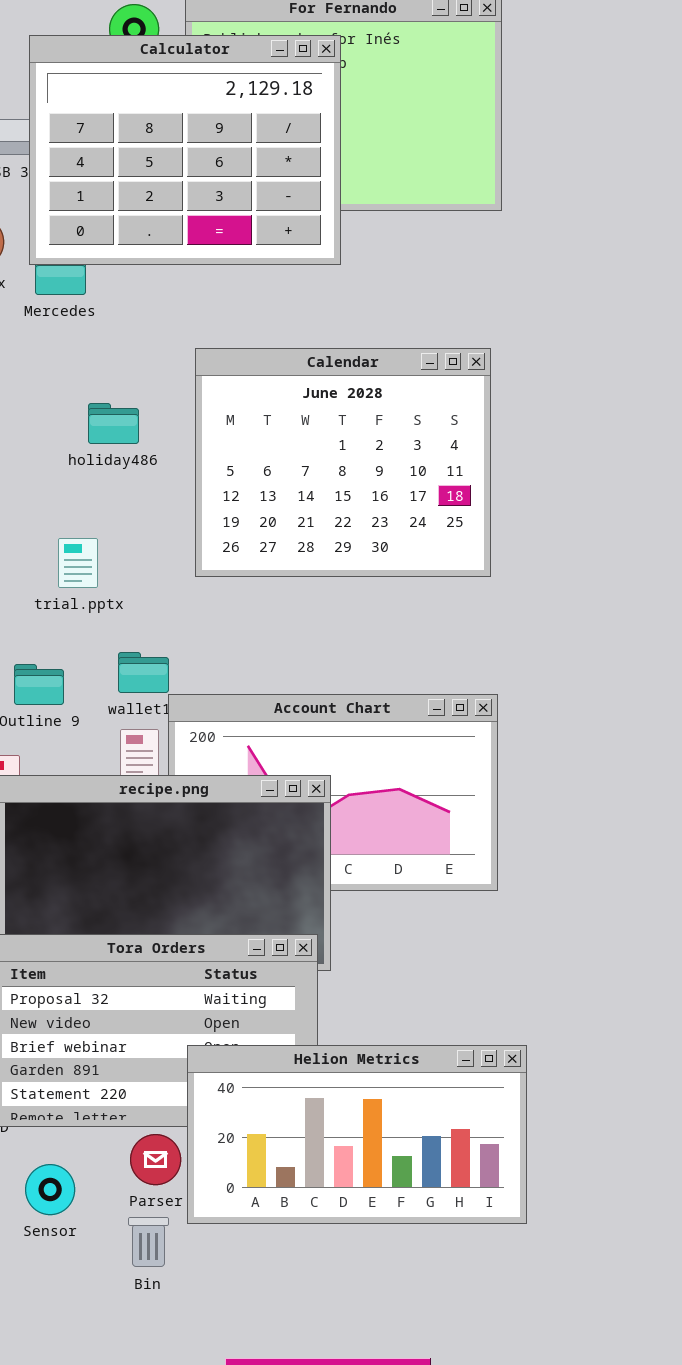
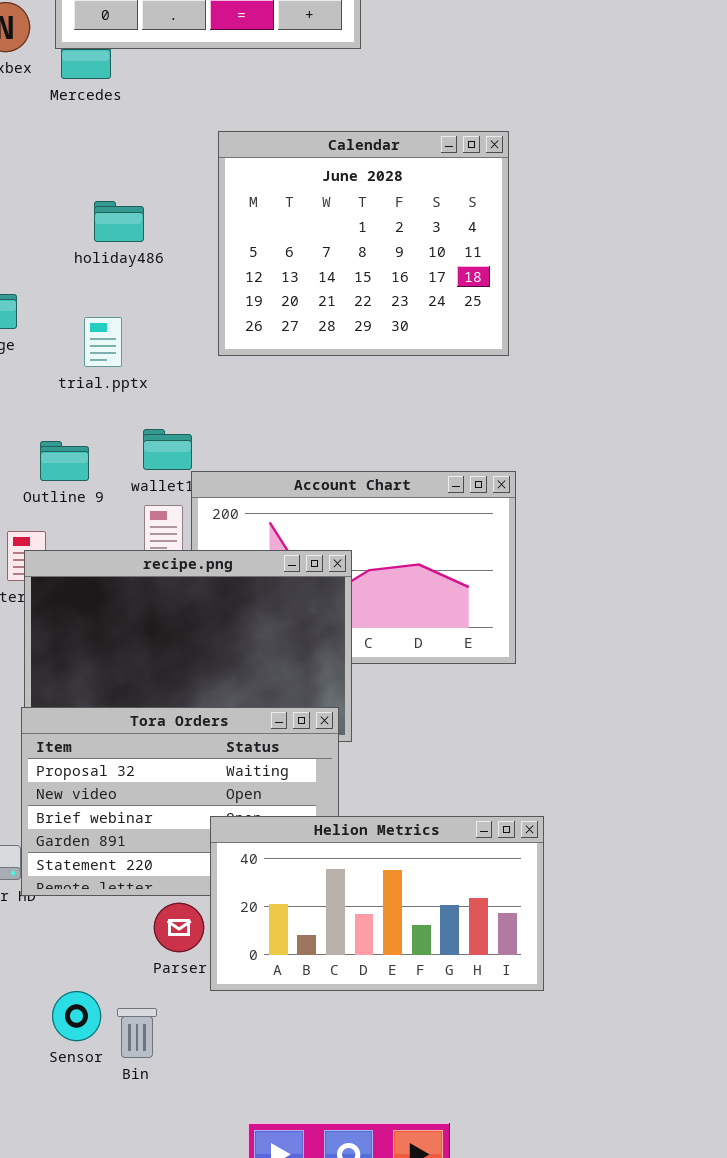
holiday486: [88,403,139,444] -> [94,201,144,242], moved
Sensor: [25,1164,75,1215] -> [52,991,101,1041], moved
Bin: [128,1217,169,1267] -> [117,1008,157,1058], moved

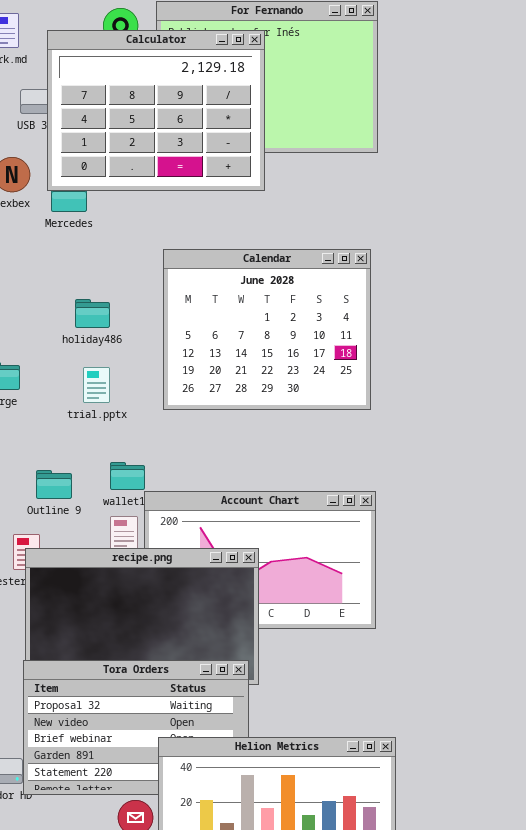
trial.pptx: [84,317,122,367] -> [83,367,110,403], moved

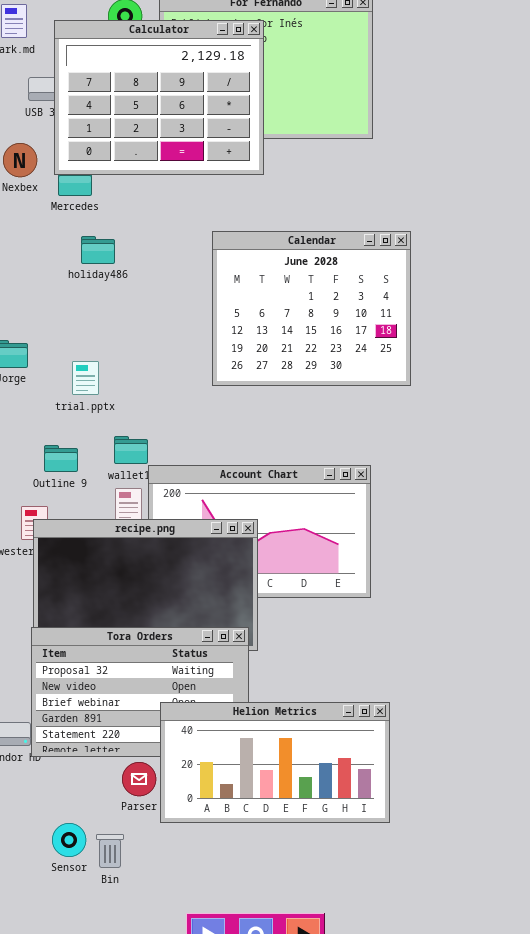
Calendar: [163,249,371,410] -> [212,231,411,386], moved
holiday486: [75,299,110,328] -> [81,236,115,264], moved
trial.pptx: [83,367,110,403] -> [72,361,99,395], moved

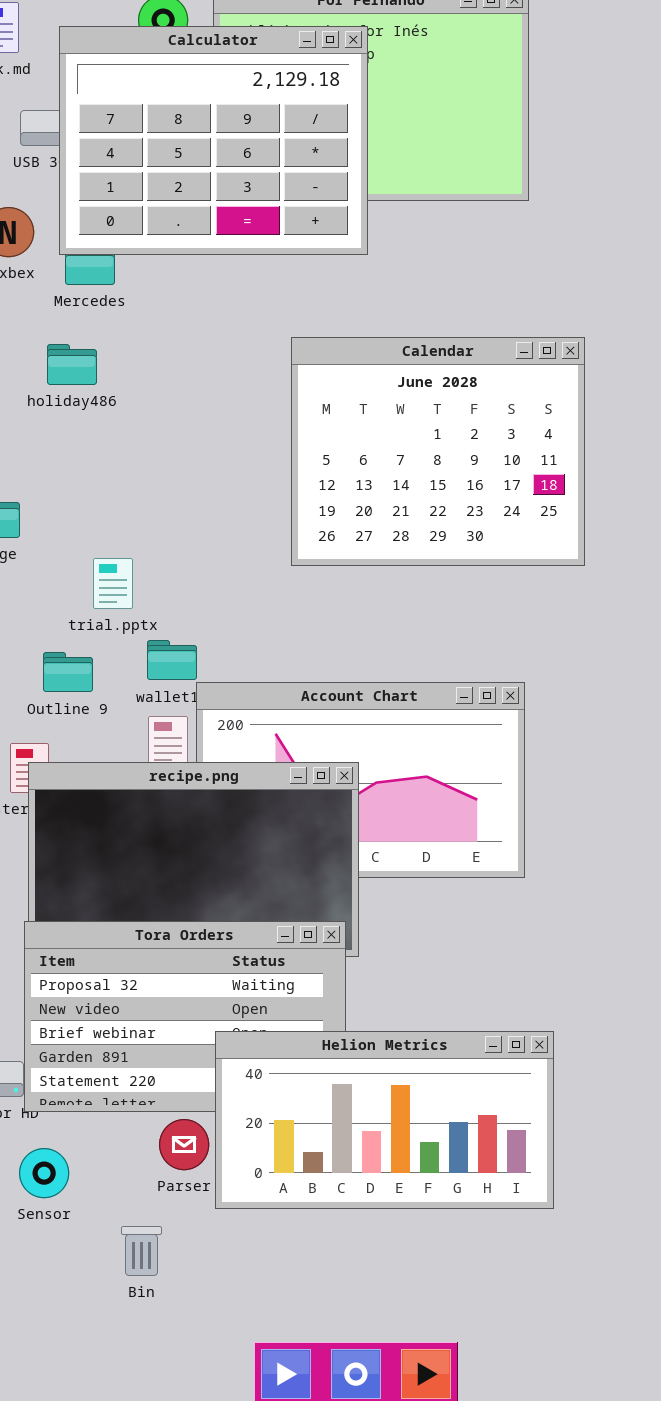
holiday486: [81,236,115,264] -> [47,344,97,385], moved
trial.pptx: [72,361,99,395] -> [93,558,133,609], moved
Sensor: [52,823,86,857] -> [19,1148,69,1198], moved

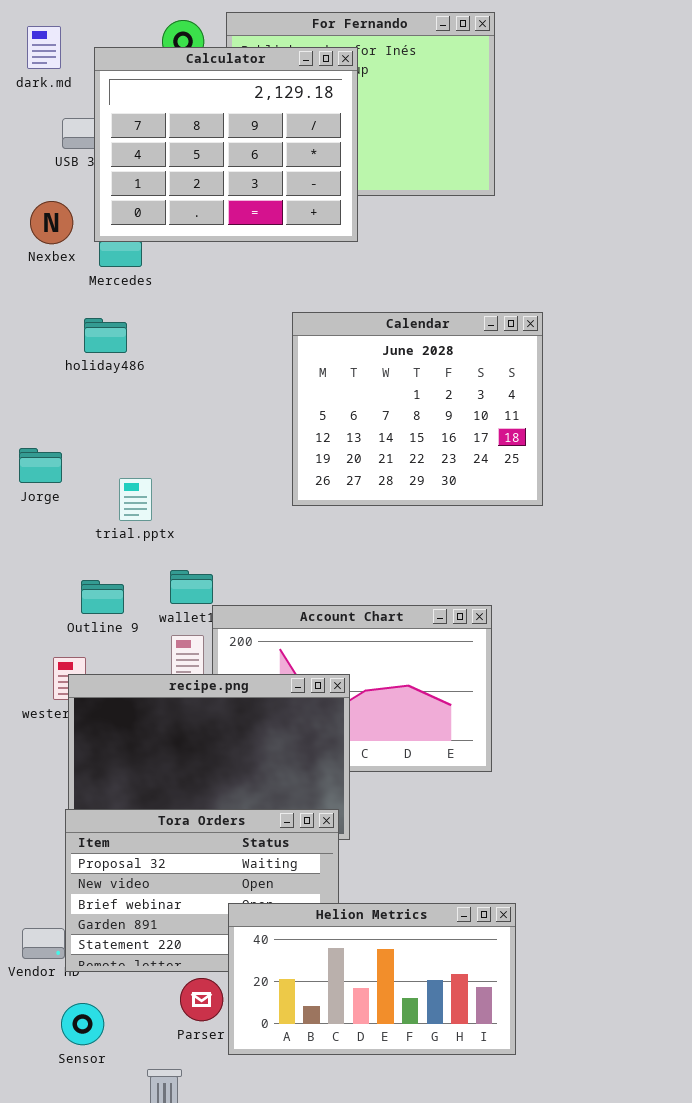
trial.pptx: [93,558,133,609] -> [119,478,152,521], moved

